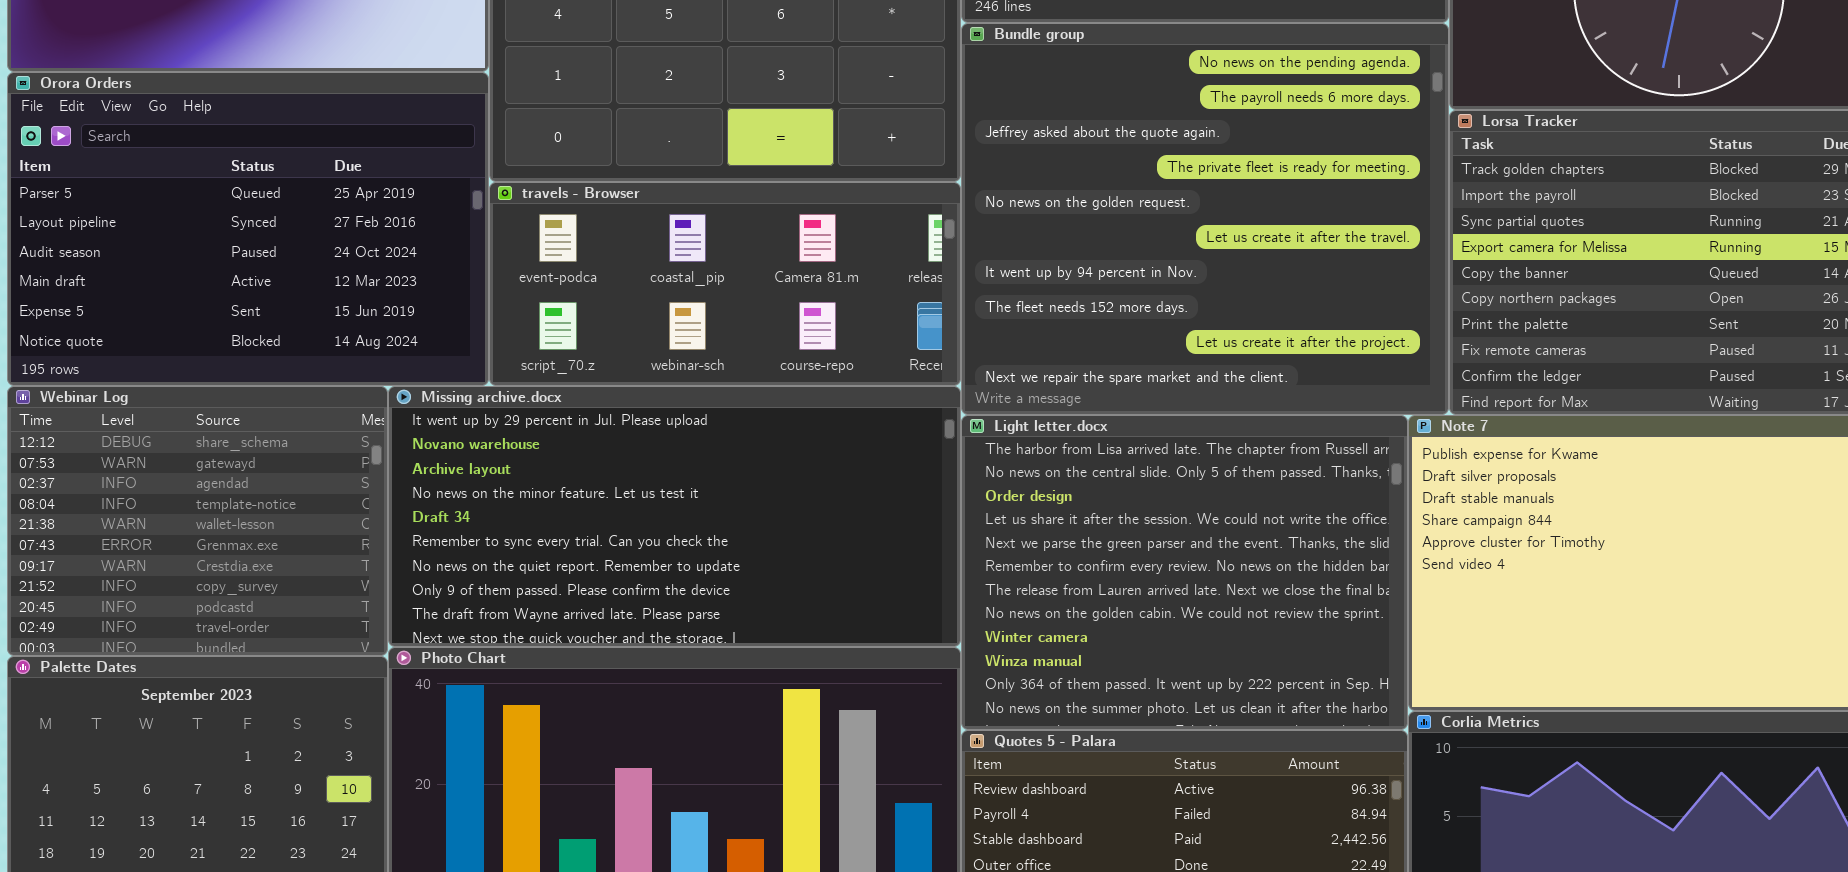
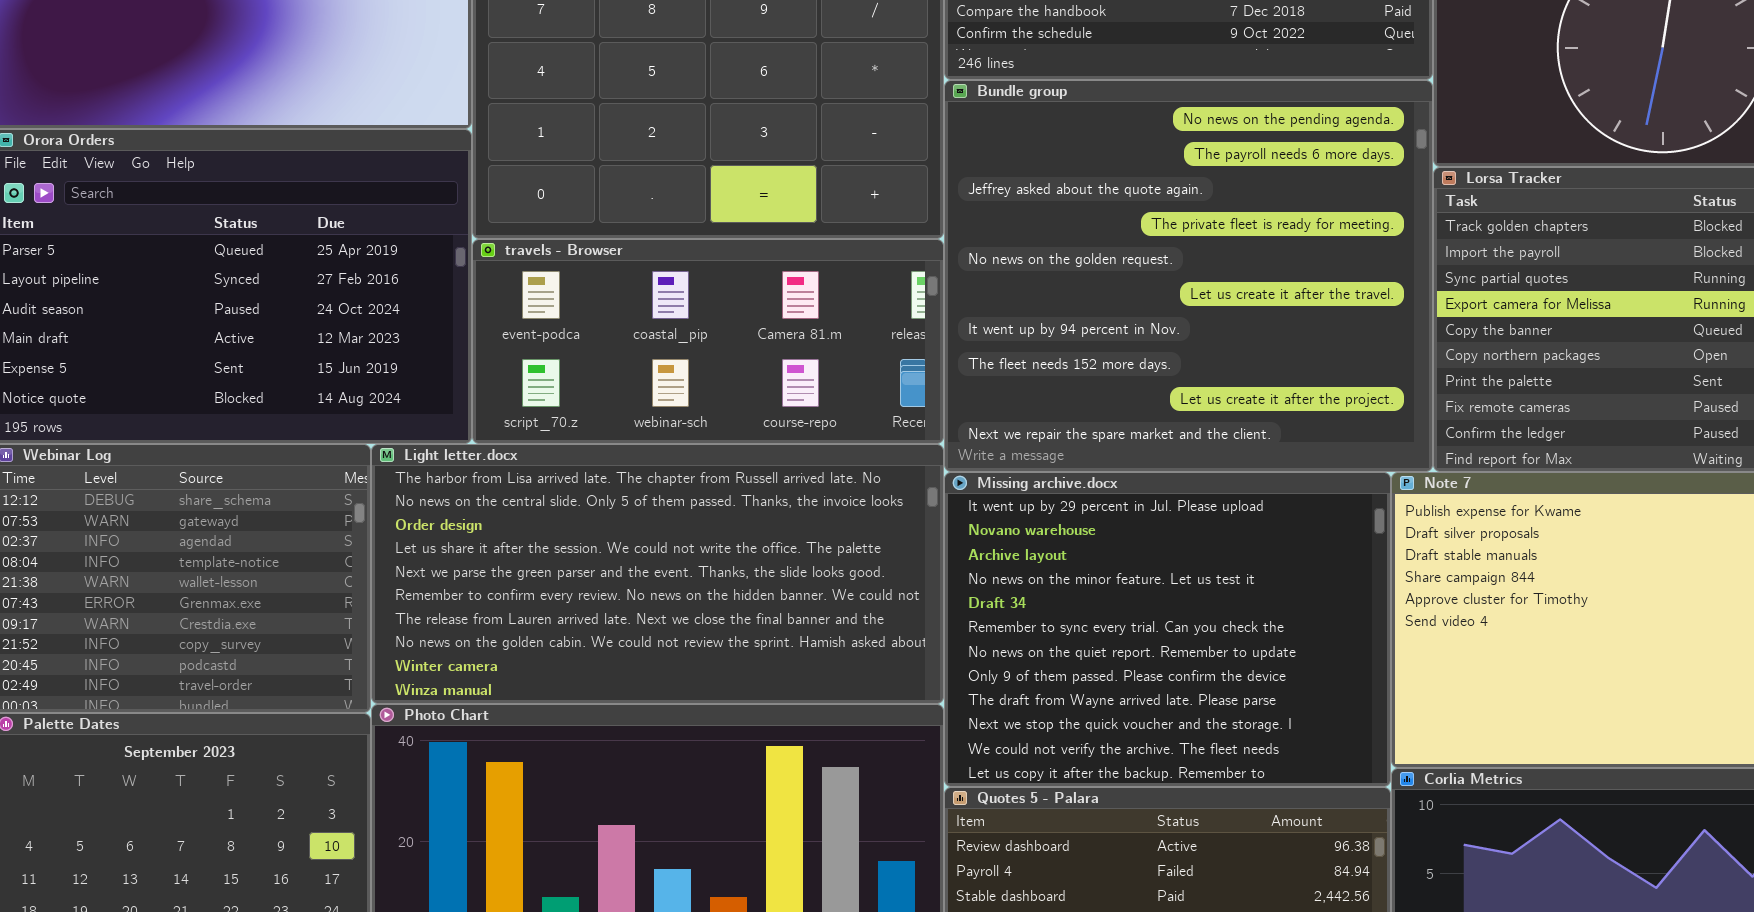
Missing archive.docx: [388,386,961,647] -> [944,472,1391,787], moved, resized
Light letter.docx: [961,415,1408,730] -> [371,444,944,704], moved, resized

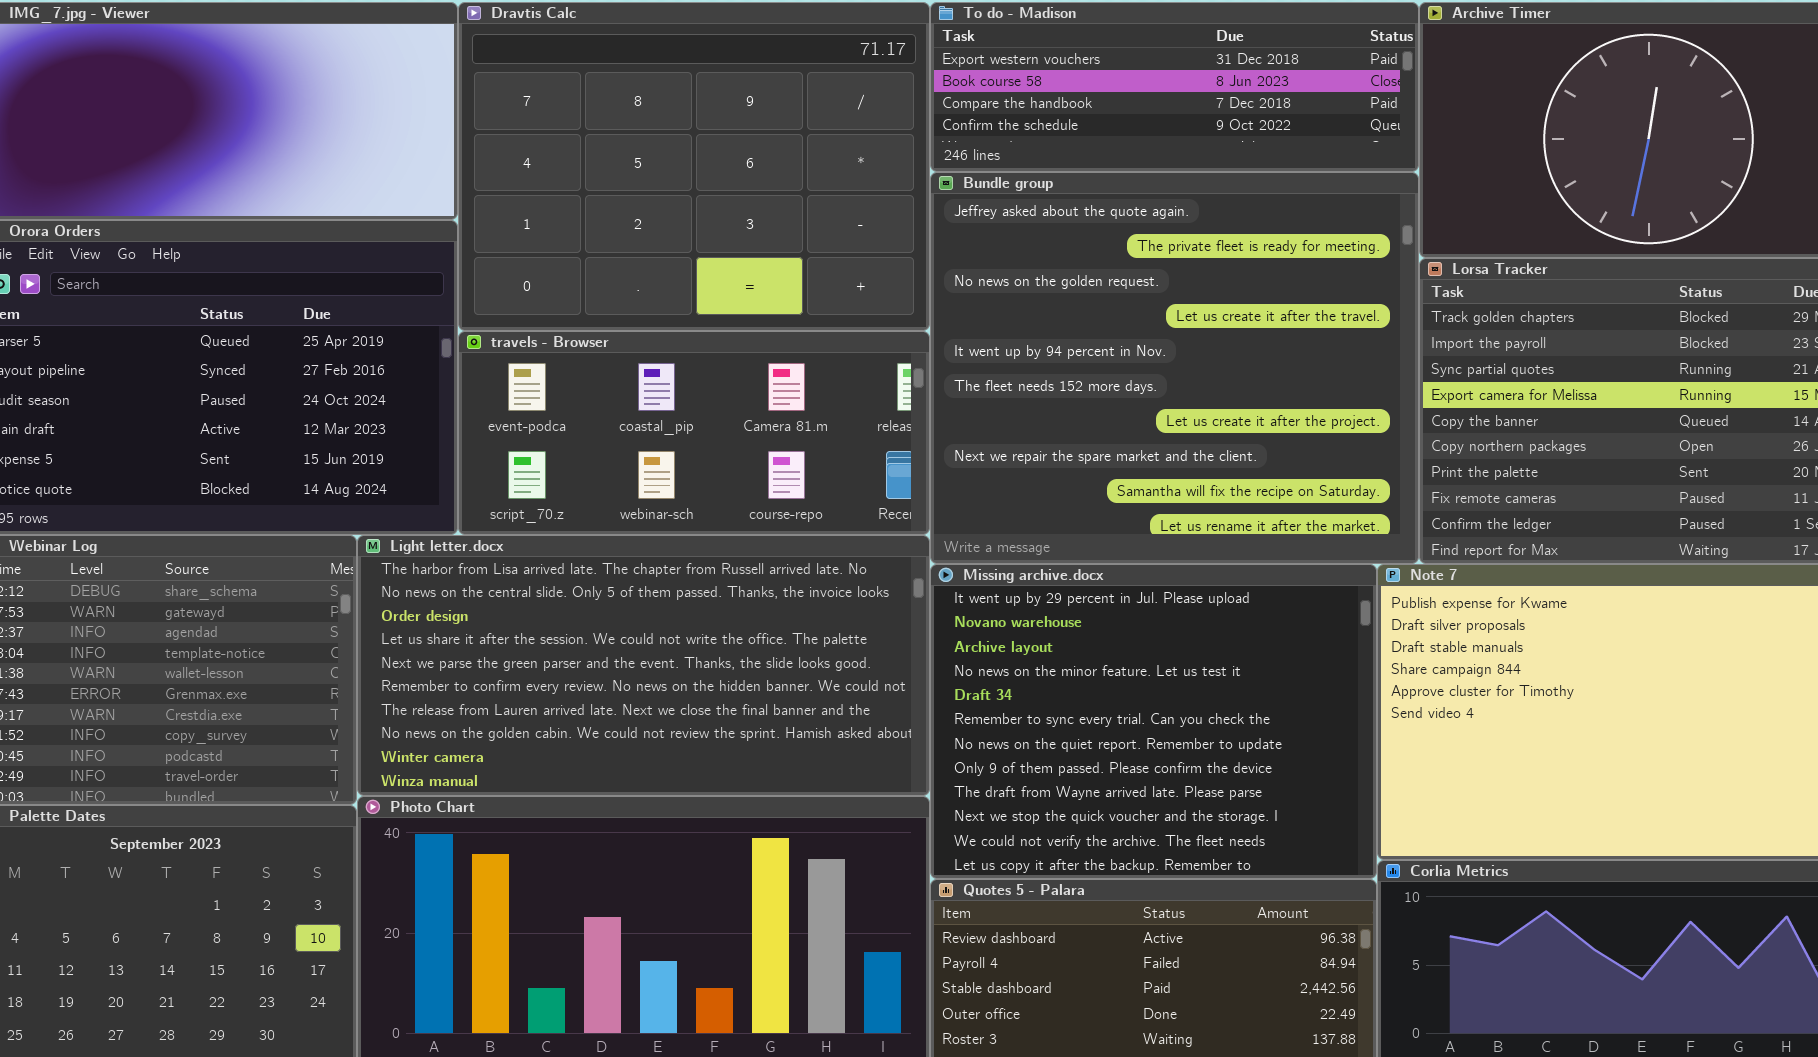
Bundle group: [944,80,1433,472] -> [930,172,1419,564], scrolled down 2 rows

